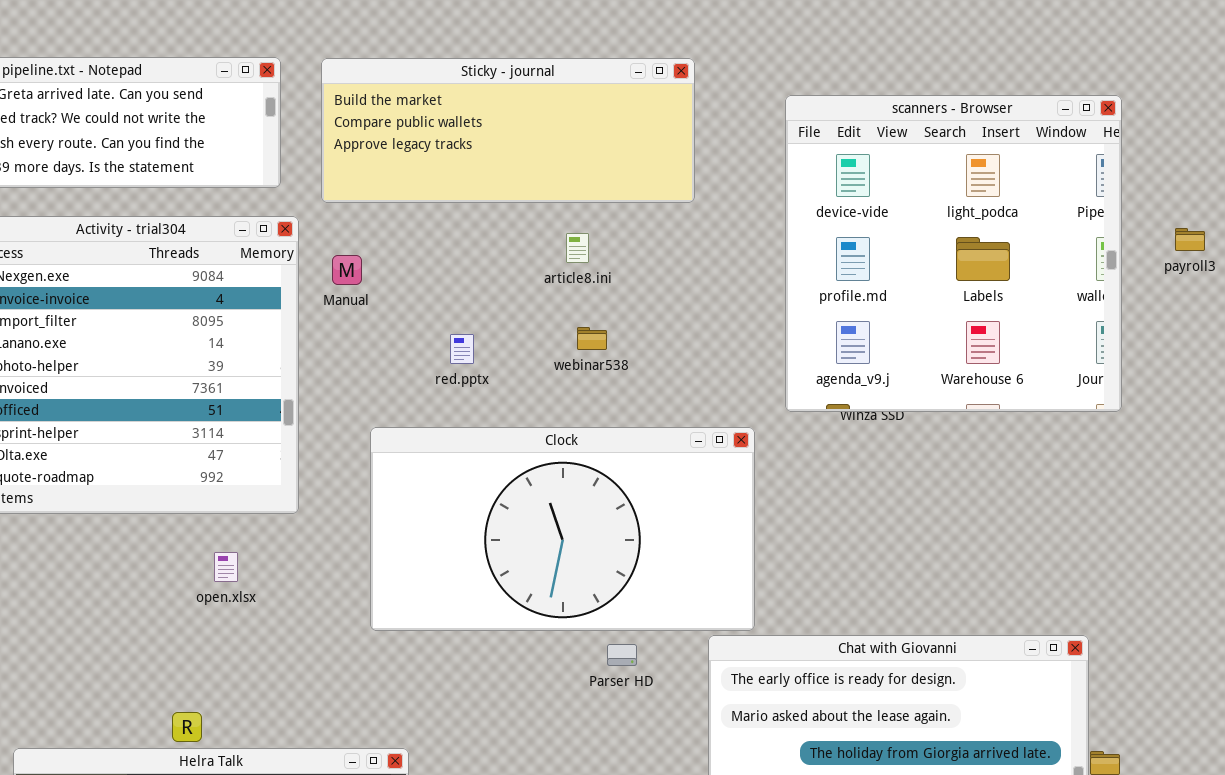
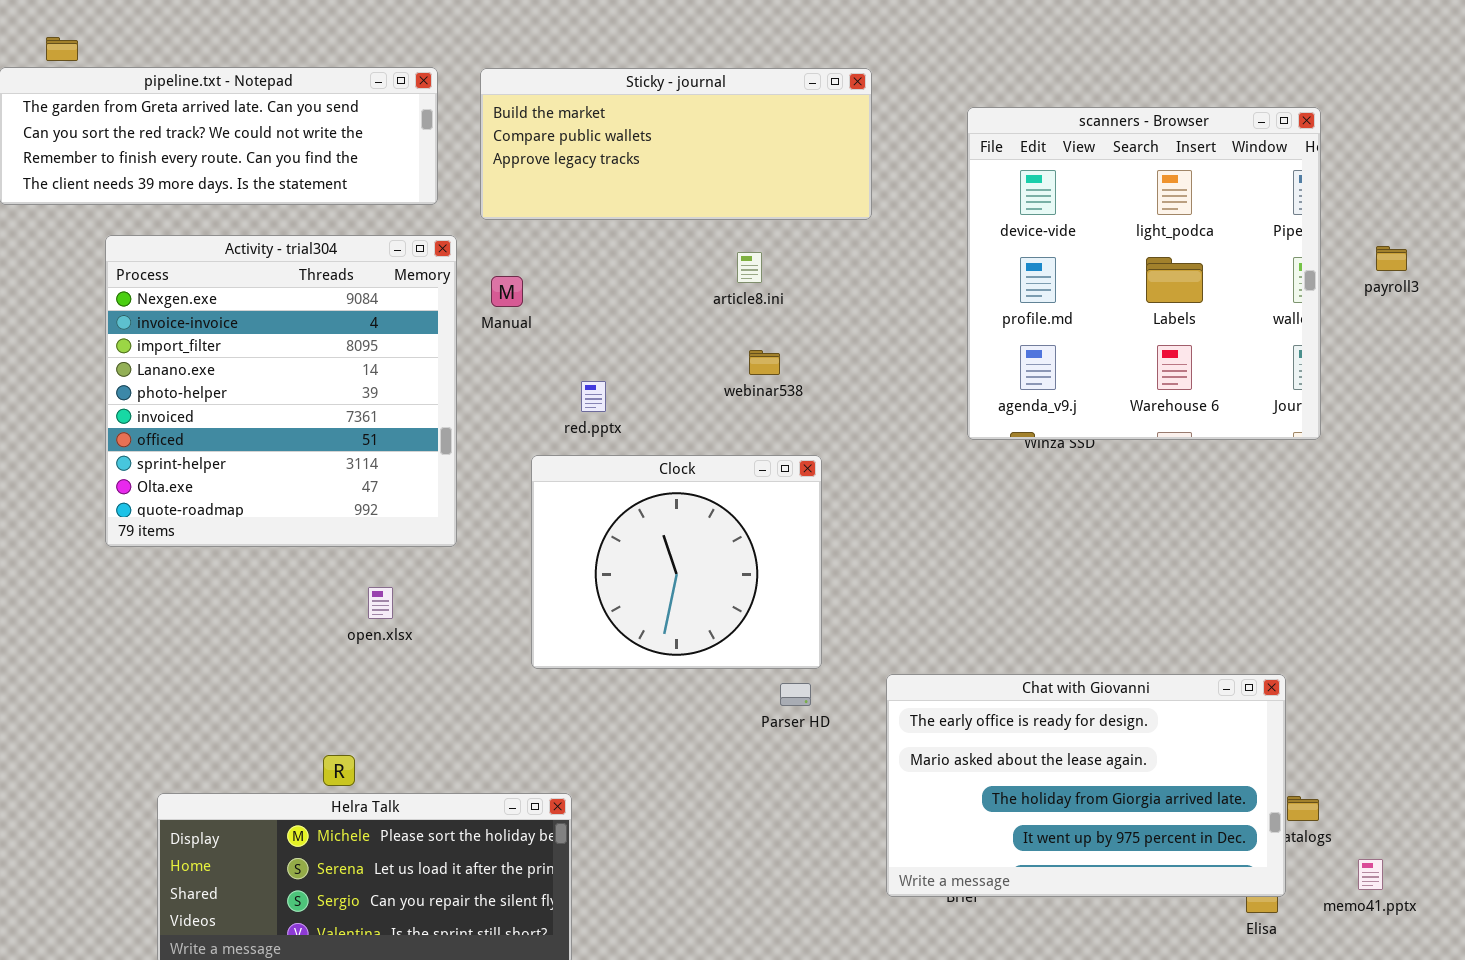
red.pptx: [450,334,474,364] -> [581,381,606,412], moved
Clock: [370,427,755,631] -> [531,455,822,669], resized

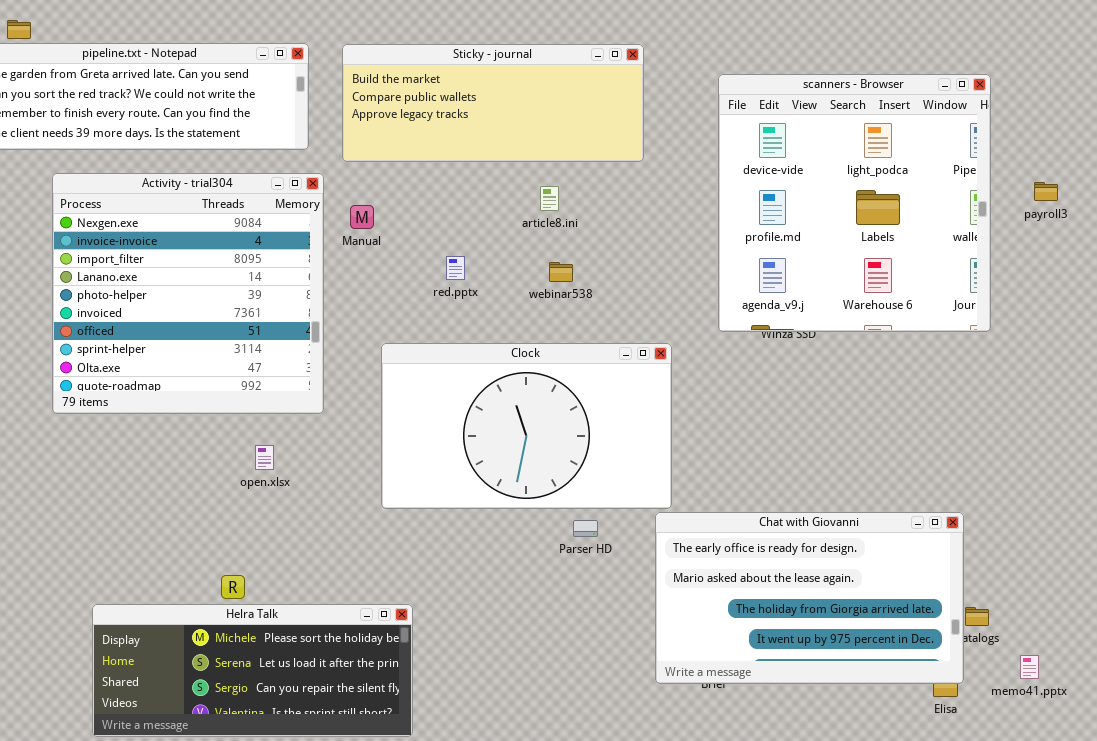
red.pptx: [581,381,606,412] -> [446,256,465,280], moved
Clock: [531,455,822,669] -> [381,343,672,509], resized

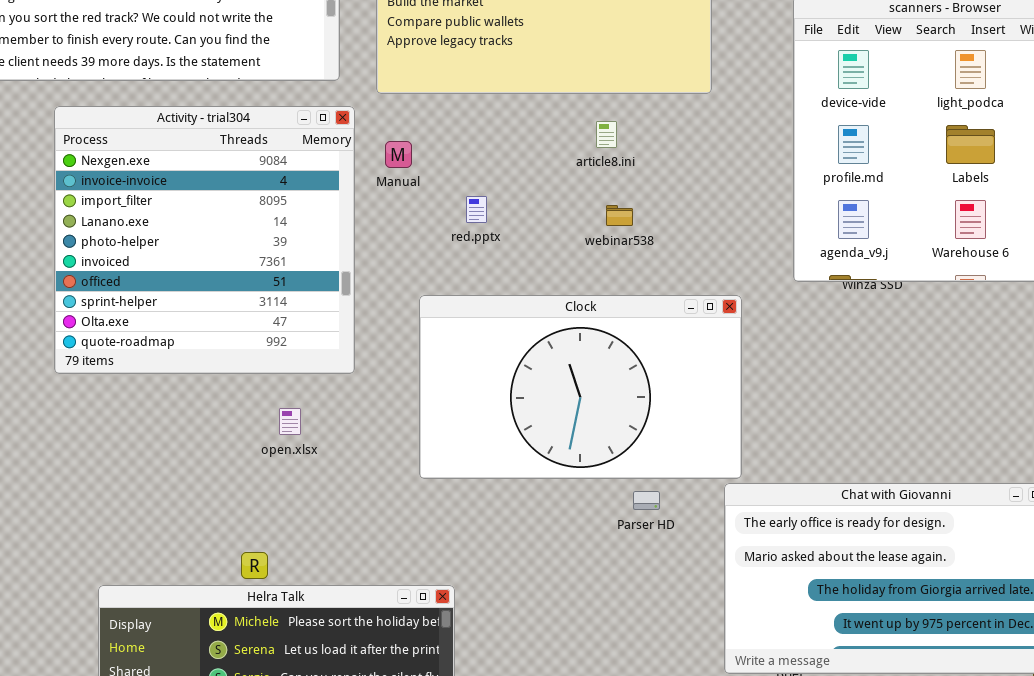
red.pptx: [446,256,465,280] -> [466,196,487,223], moved

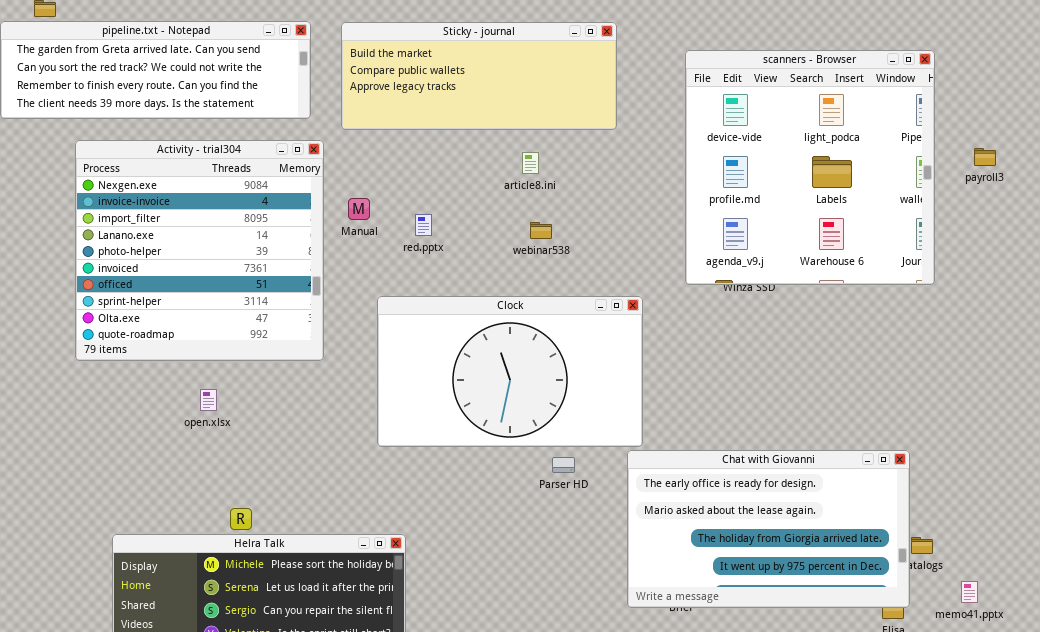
Manual: [385,141,412,168] -> [348,198,370,220], moved
open.xlsx: [279,408,301,435] -> [200,389,217,411], moved

